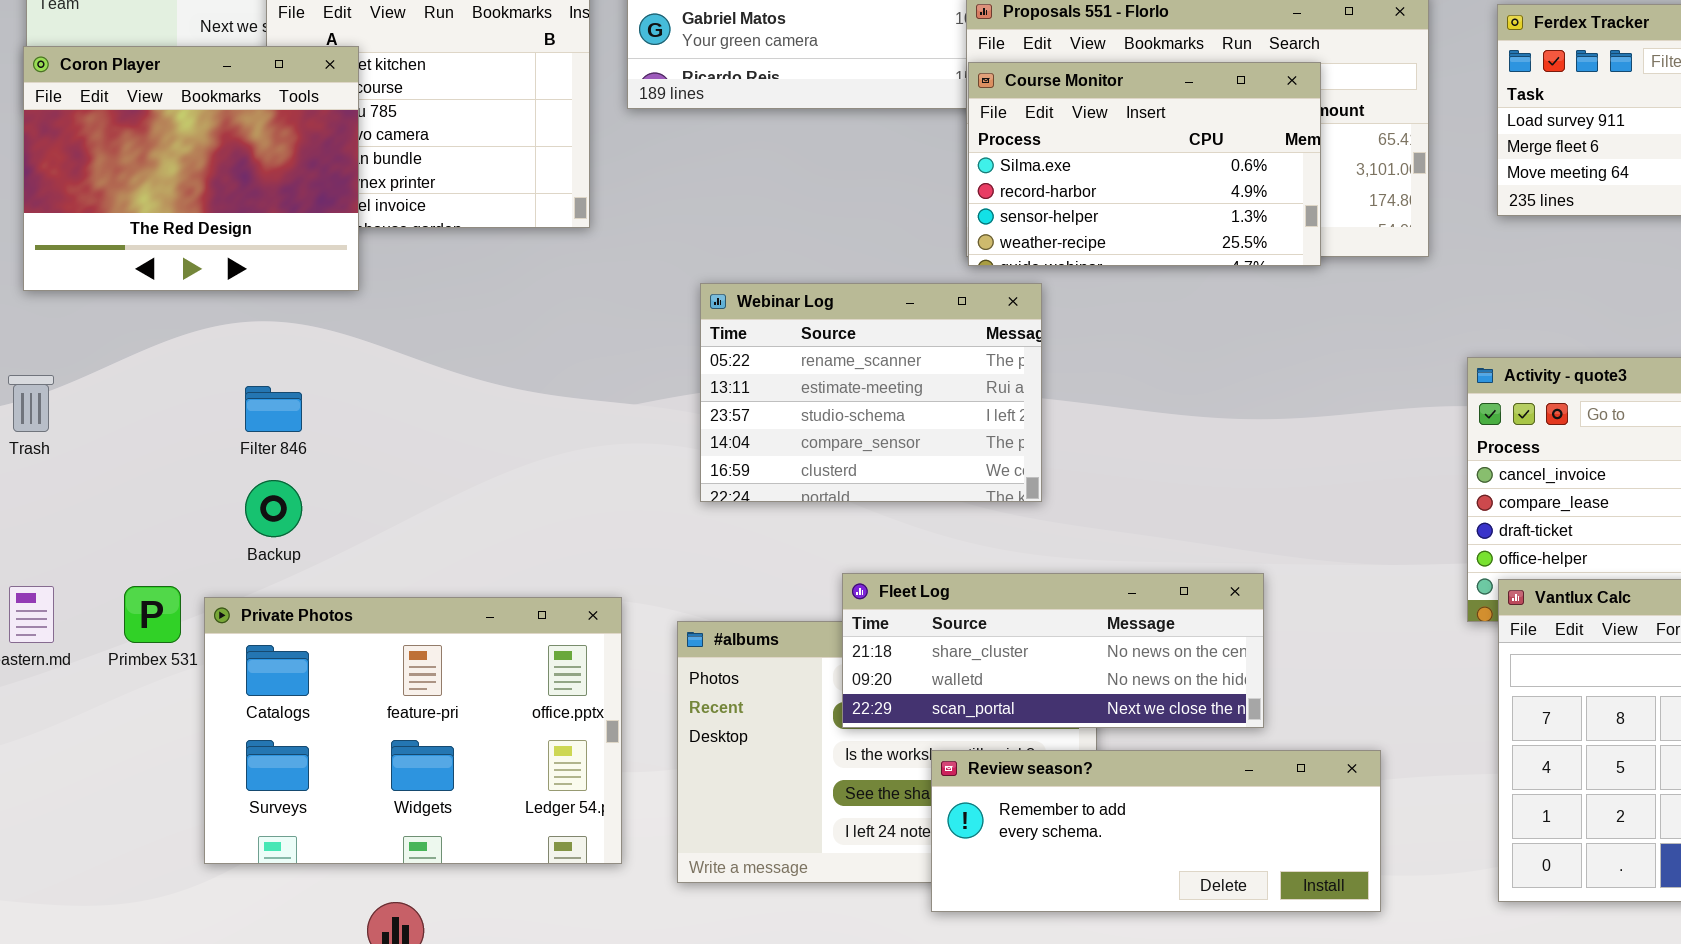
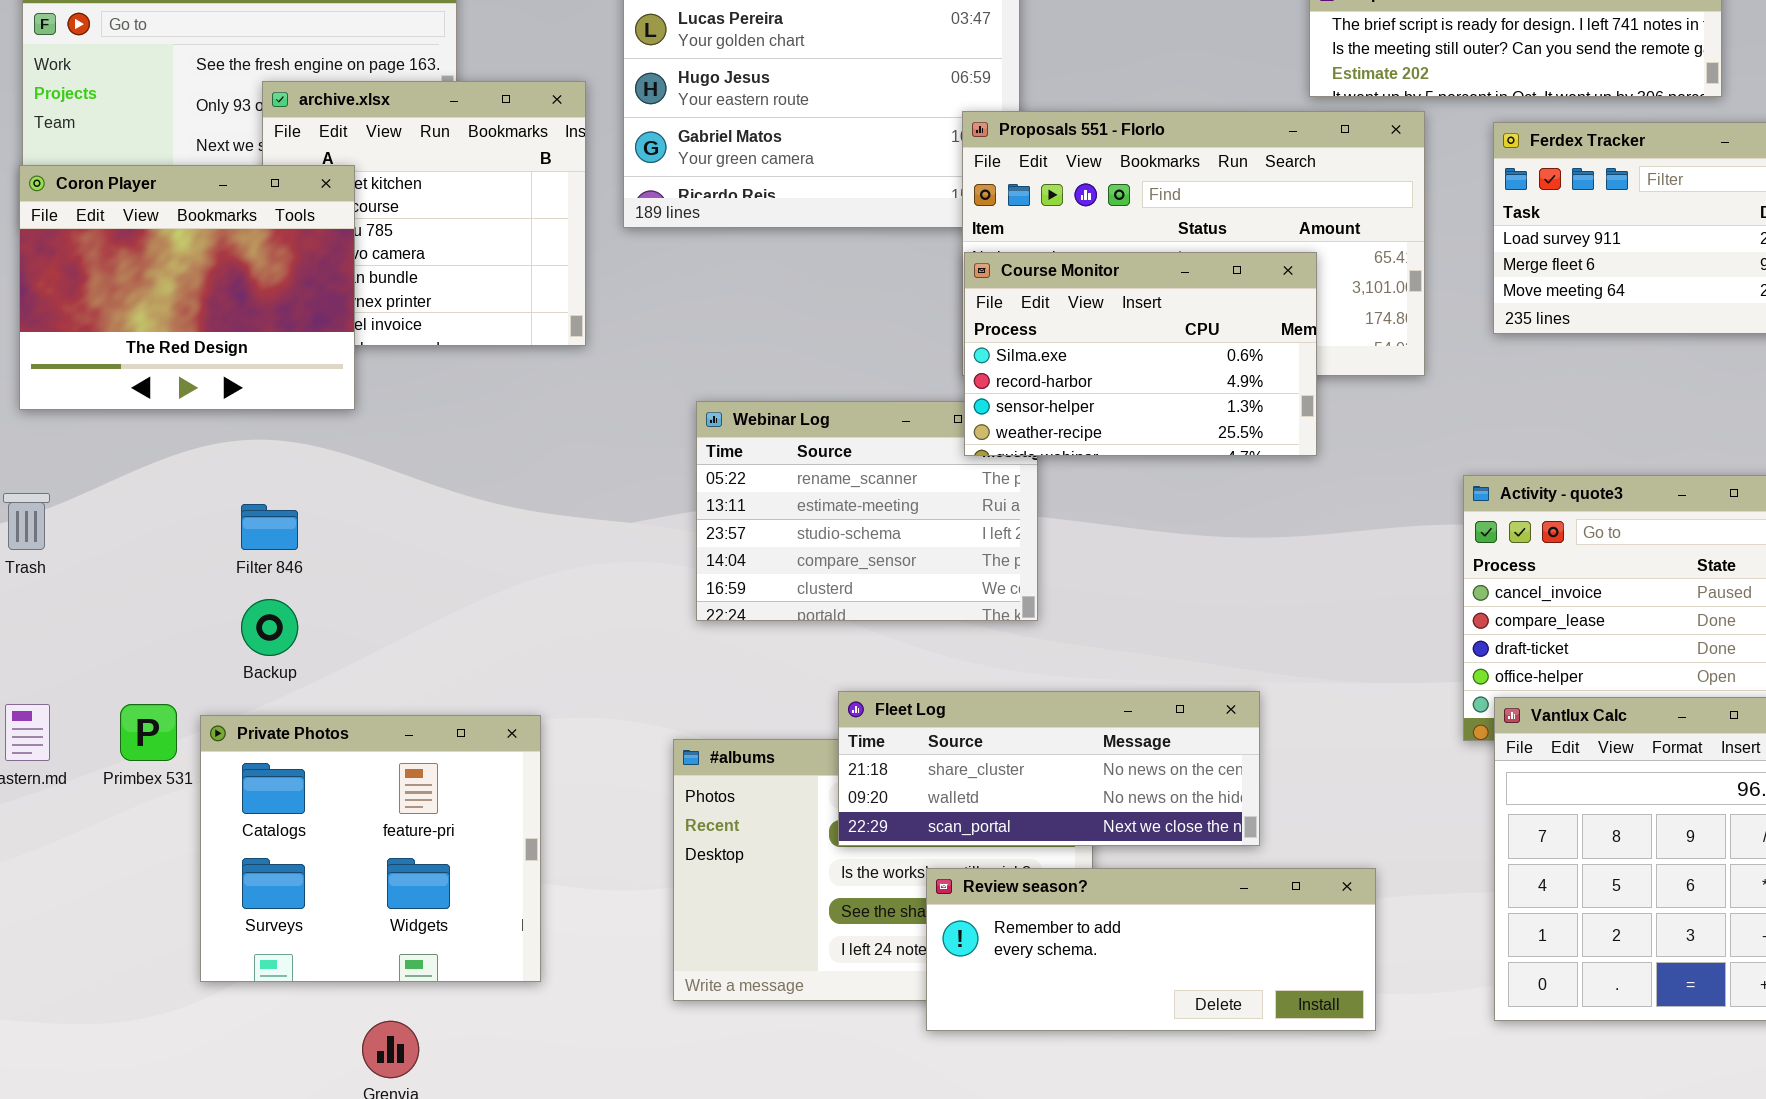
Course Monitor: [968,62,1321,266] -> [964,252,1317,456], moved
Private Photos: [204,597,622,864] -> [200,715,541,982], resized

